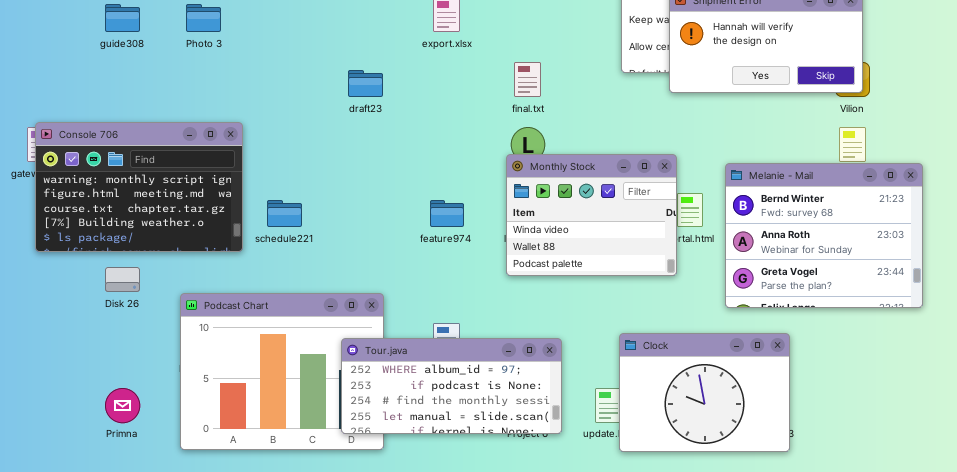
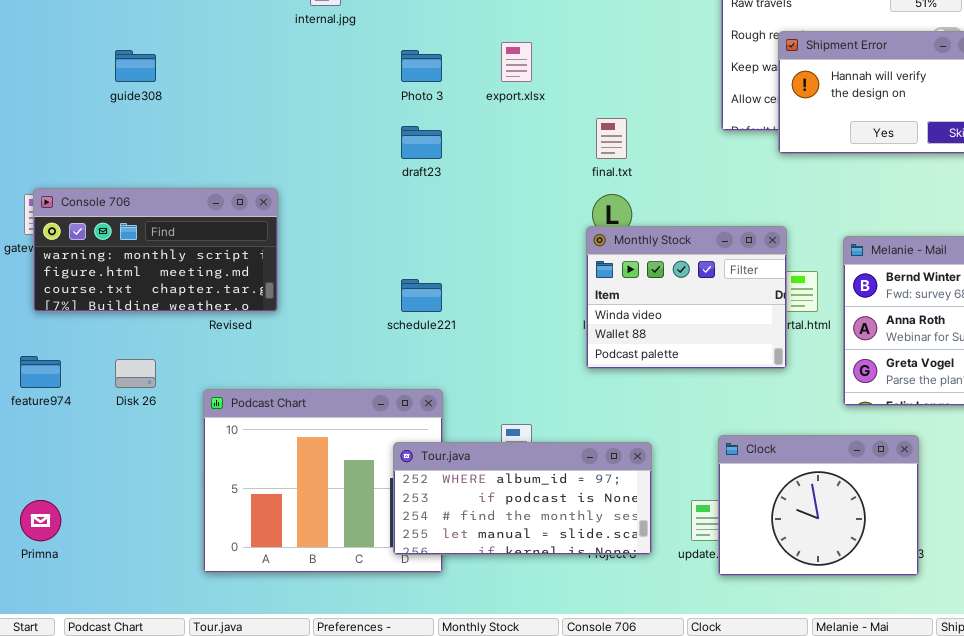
Photo 3: [186,4,221,32] -> [401,50,442,82], moved
Console 706: [35,122,243,252] -> [33,188,278,312], resized
schedule221: [267,200,302,227] -> [401,279,442,312], moved
feature974: [430,200,464,227] -> [20,356,61,388], moved
Primna: [105,388,140,423] -> [20,500,61,541], moved

